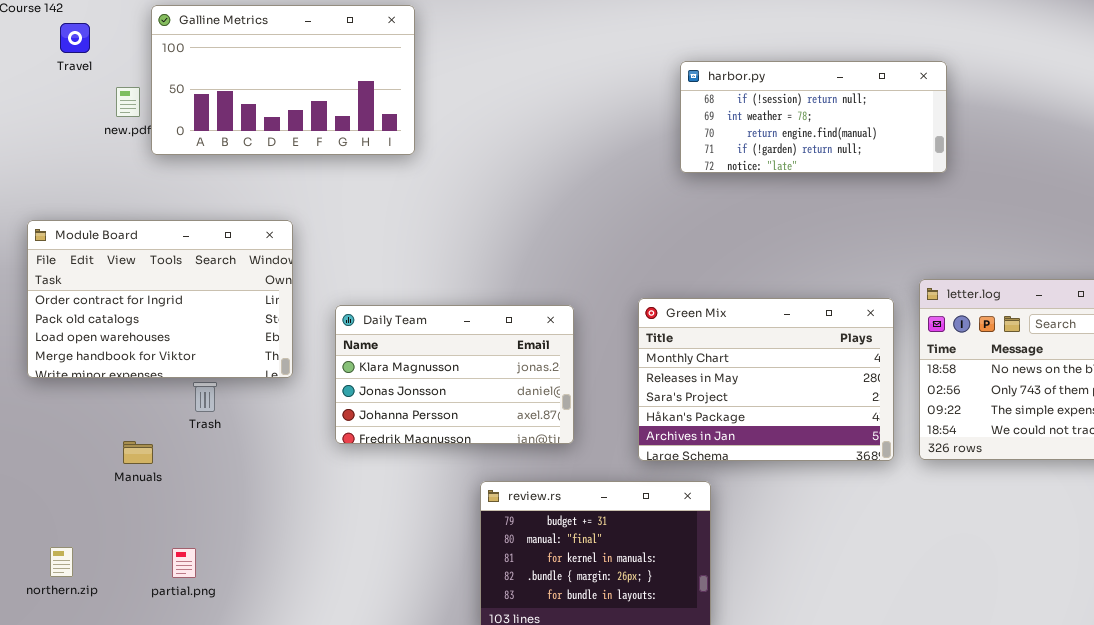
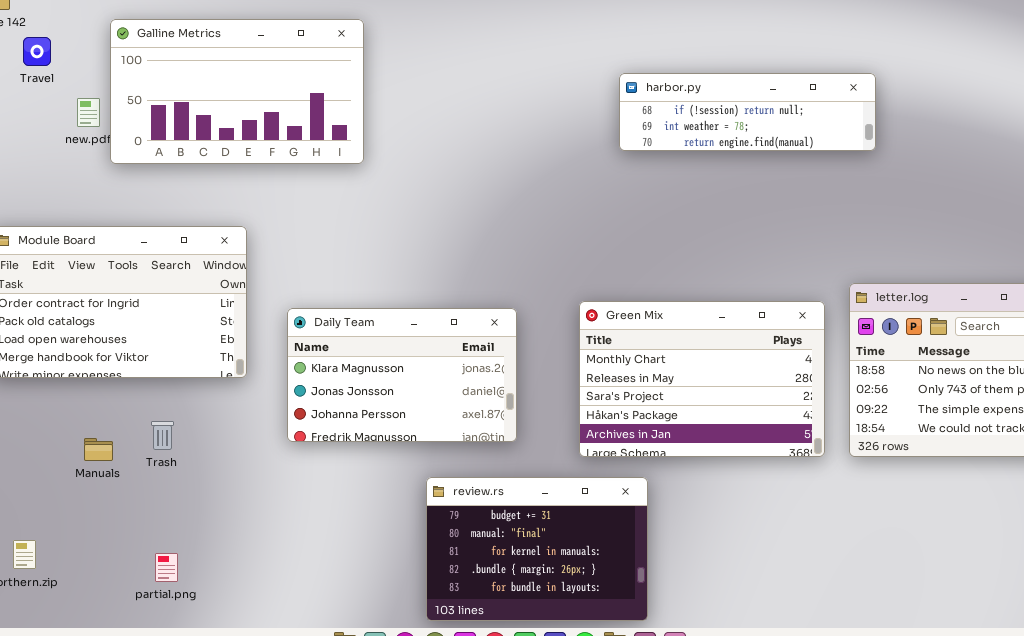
harbor.py: [680,61,947,173] -> [619,73,876,151], resized
Trash: [193,382,217,412] -> [151,421,174,450], moved
partial.png: [172,548,196,578] -> [155,553,178,582], moved

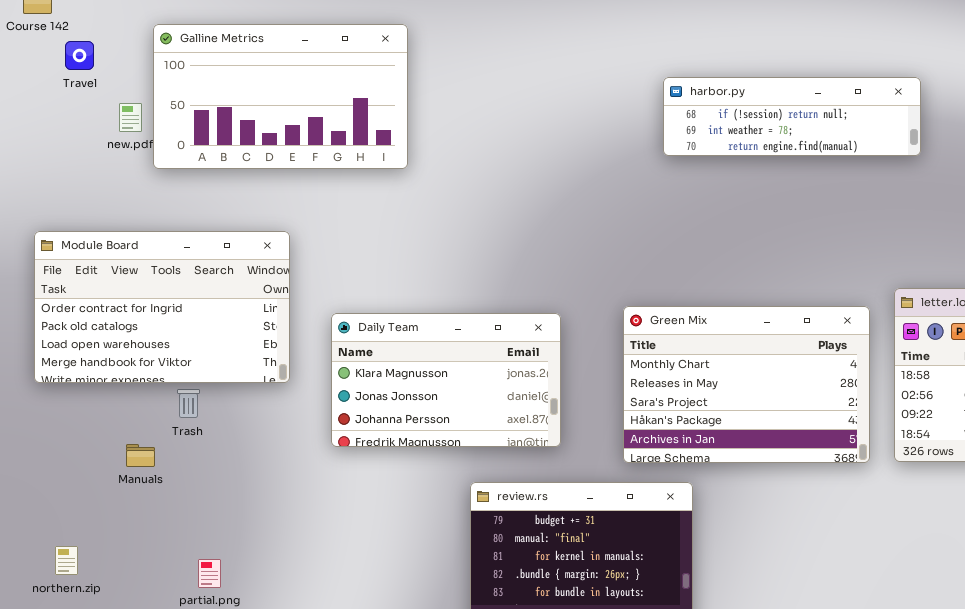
Trash: [151,421,174,450] -> [177,389,200,418], moved

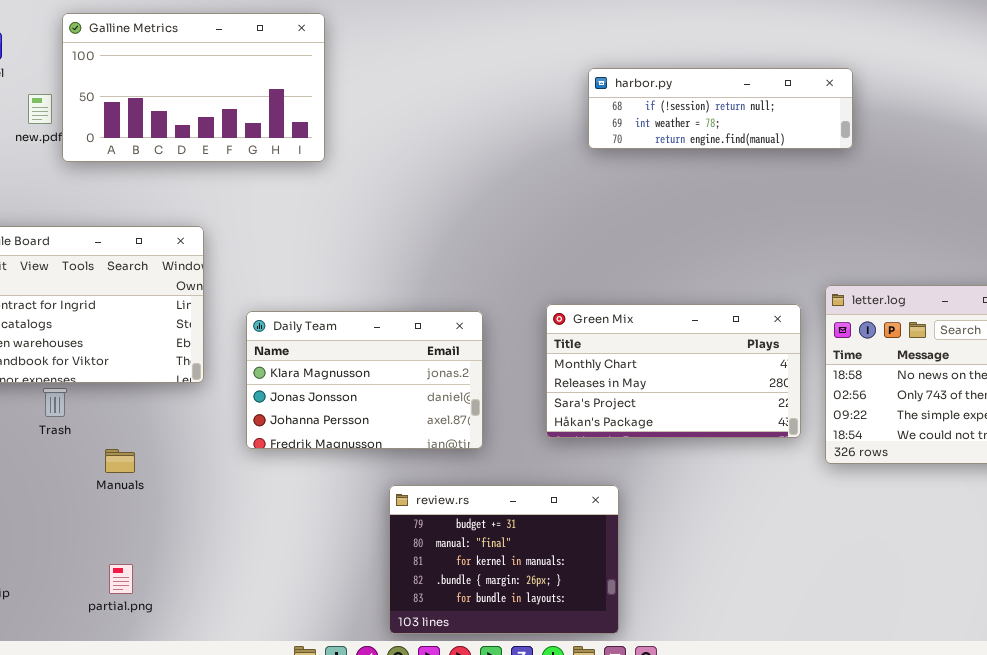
Green Mix: [623,306,870,463] -> [546,304,801,438], resized
Trash: [177,389,200,418] -> [43,388,67,417], moved
Manuals: [126,444,155,467] -> [105,449,135,473], moved

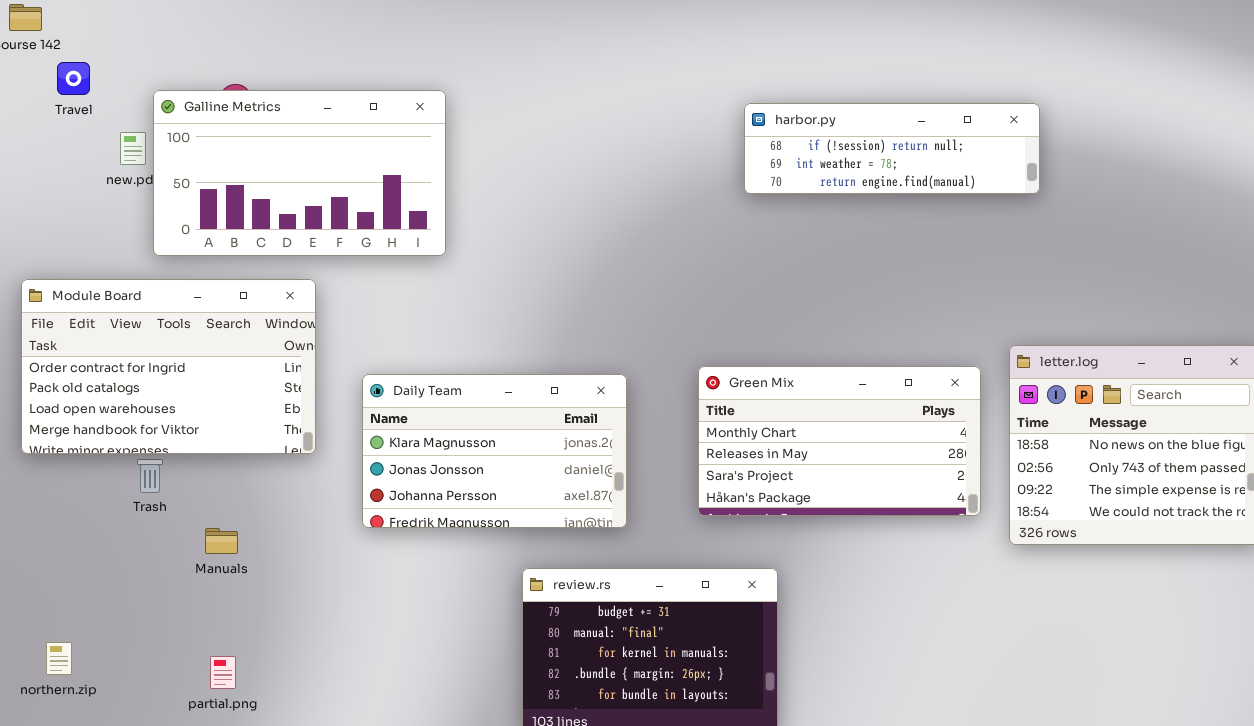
Galline Metrics: [62,13,325,162] -> [153,90,446,256], moved

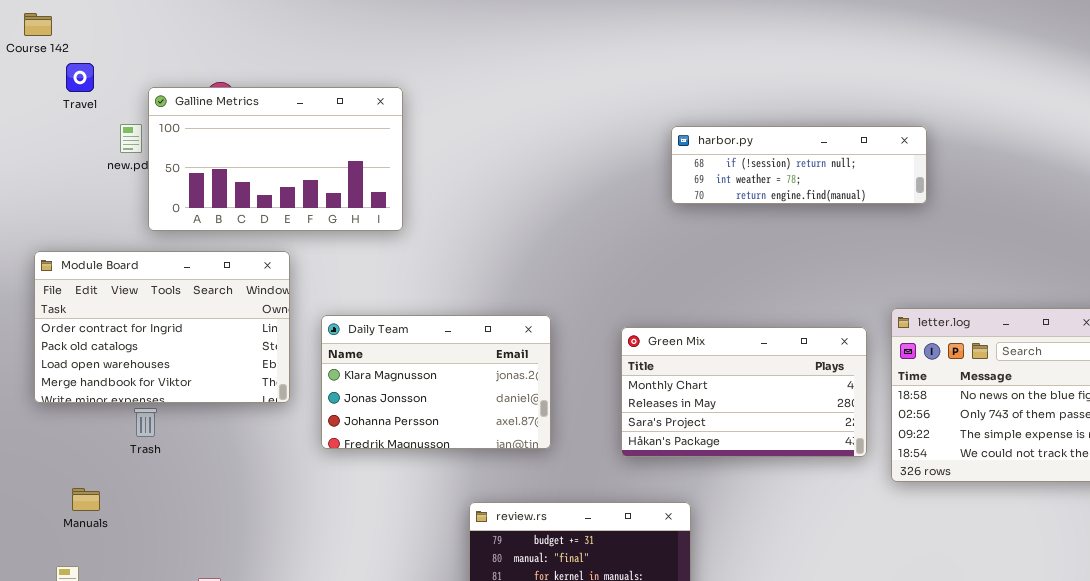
harbor.py: [744,103,1040,194] -> [671,126,927,204], moved
Daily Team: [362,374,627,528] -> [321,315,551,449], moved
Manuals: [205,528,238,554] -> [72,488,100,511], moved

